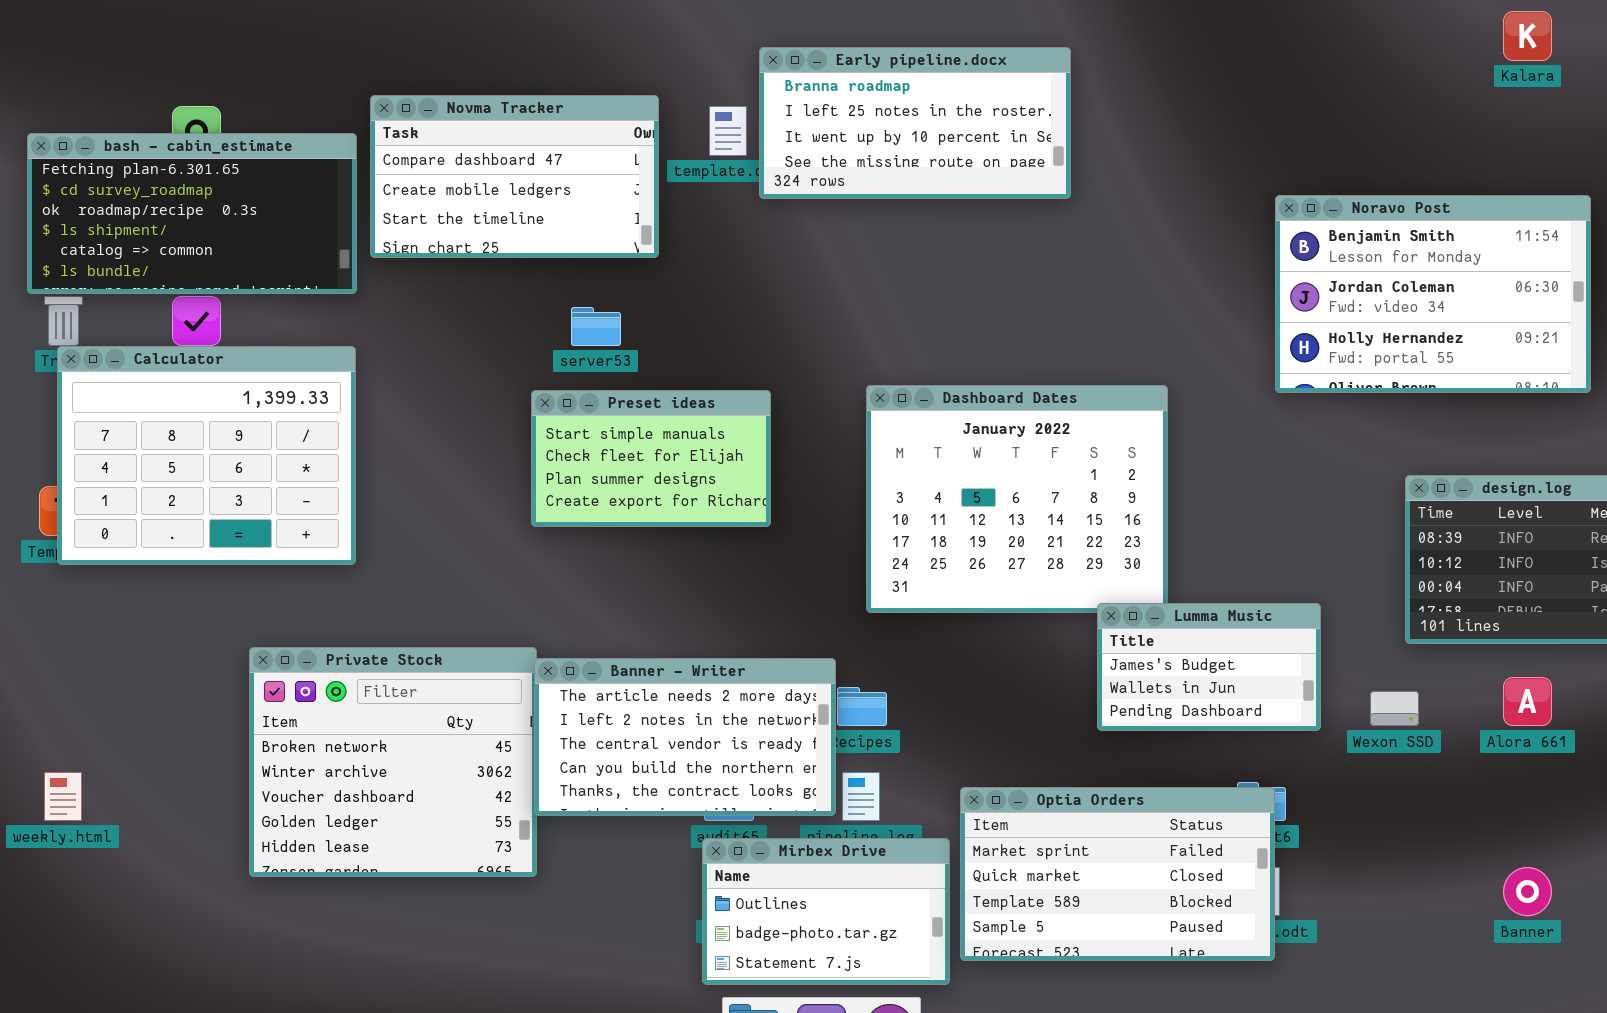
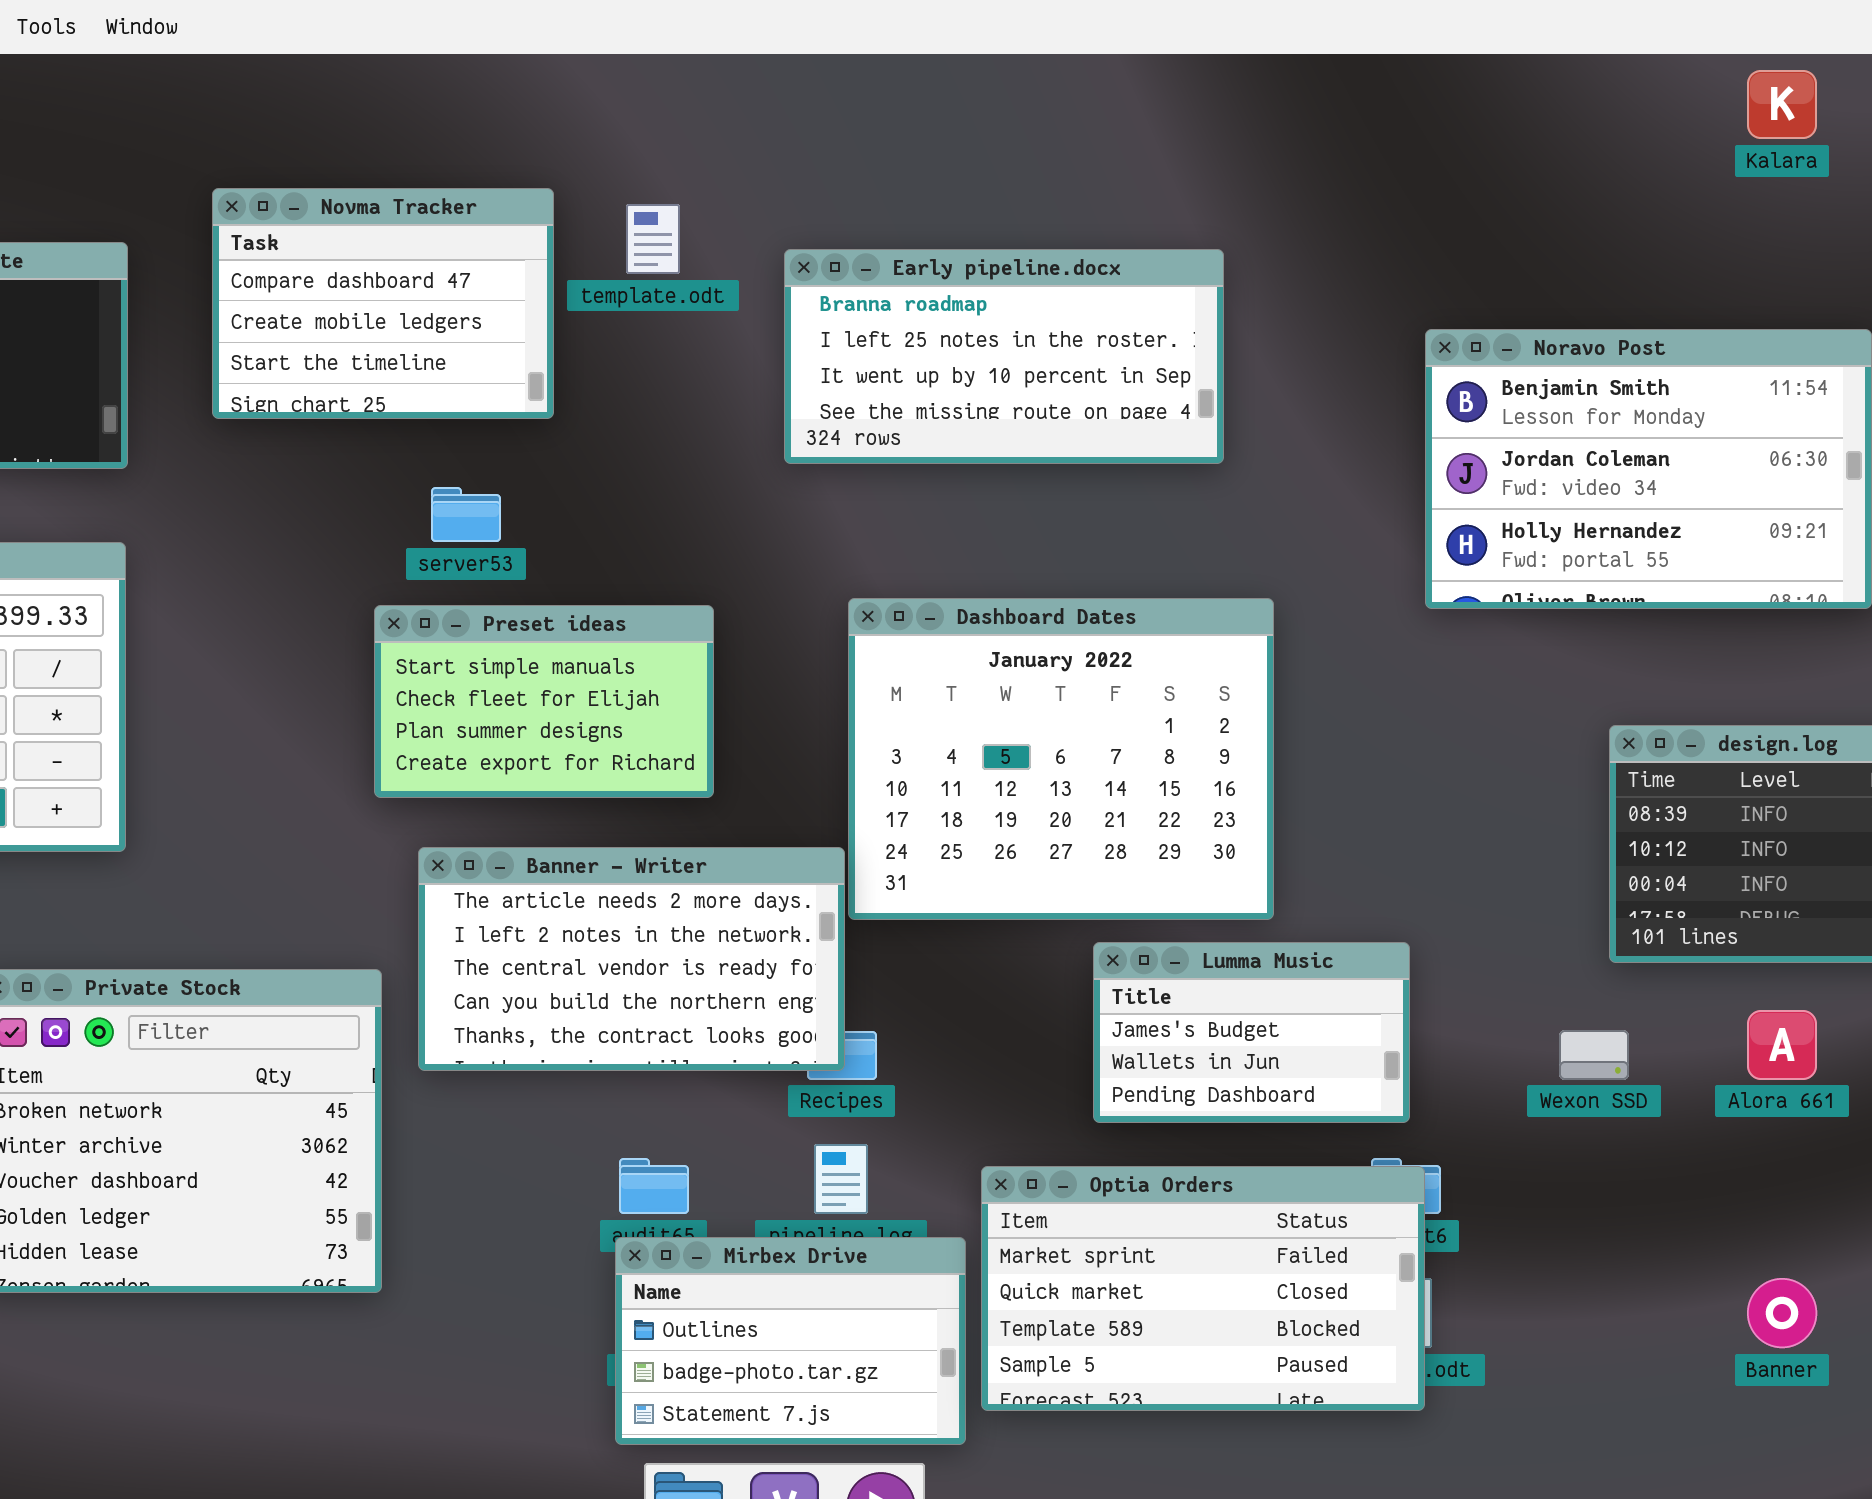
Early pipeline.docx: [759,47,1071,199] -> [784,249,1224,464], moved
Novma Tracker: [370,95,659,258] -> [212,188,554,419], resized
Lumma Music: [1097,603,1321,731] -> [1093,942,1410,1123], moved
Banner - Writer: [534,658,836,816] -> [418,847,845,1071], moved

